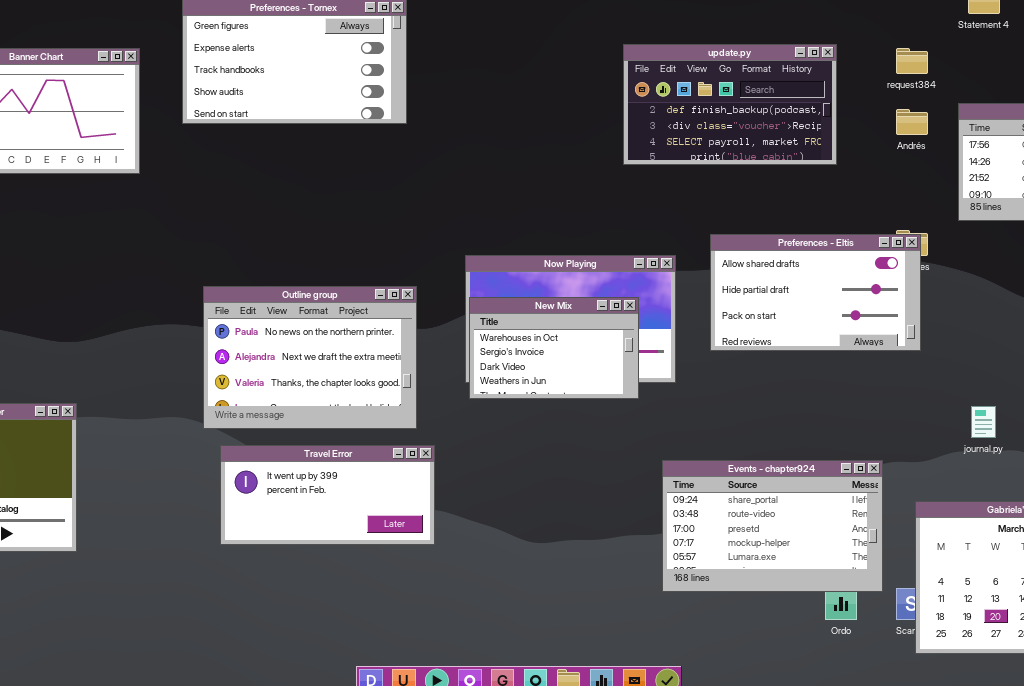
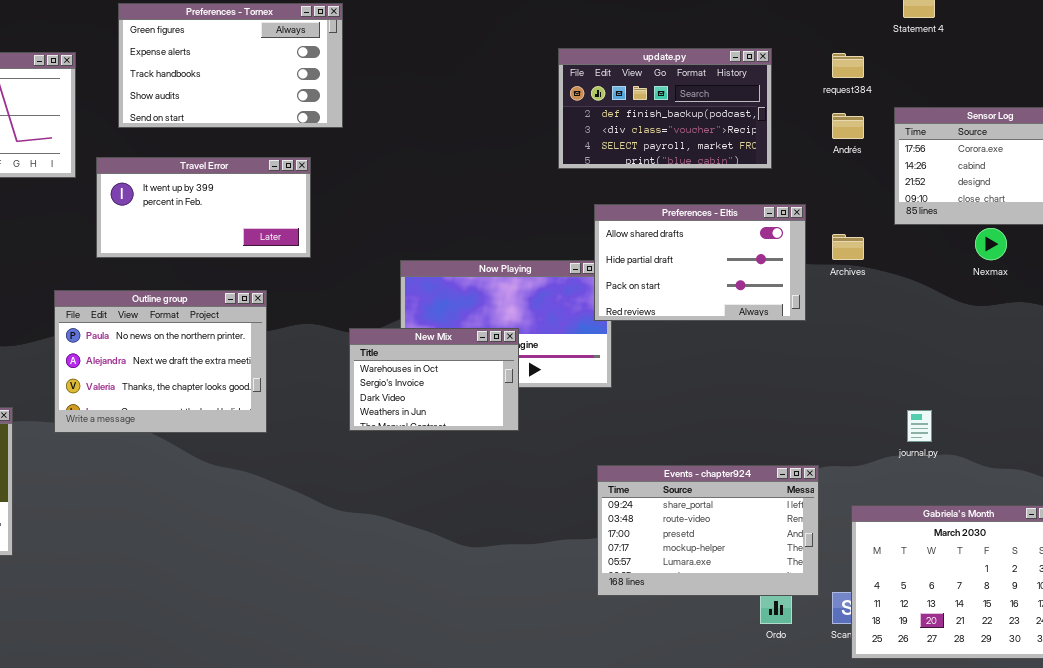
Preferences - Eltis: [710,234,921,351] -> [594,204,806,321], moved
Outline group: [203,286,417,429] -> [54,290,267,433], moved
New Mix: [469,297,639,399] -> [349,328,519,431], moved
Travel Error: [220,445,435,545] -> [96,157,311,258], moved

